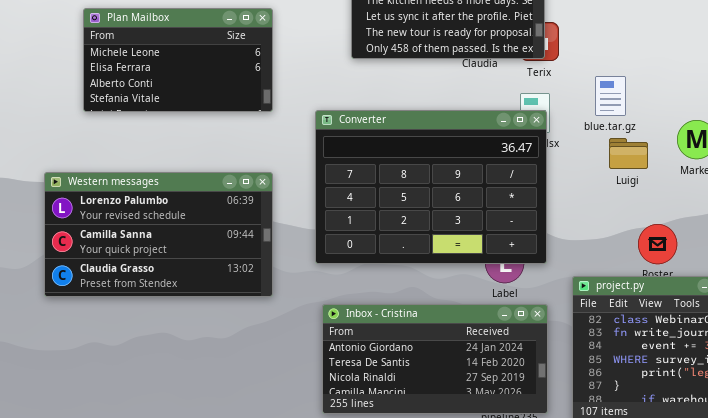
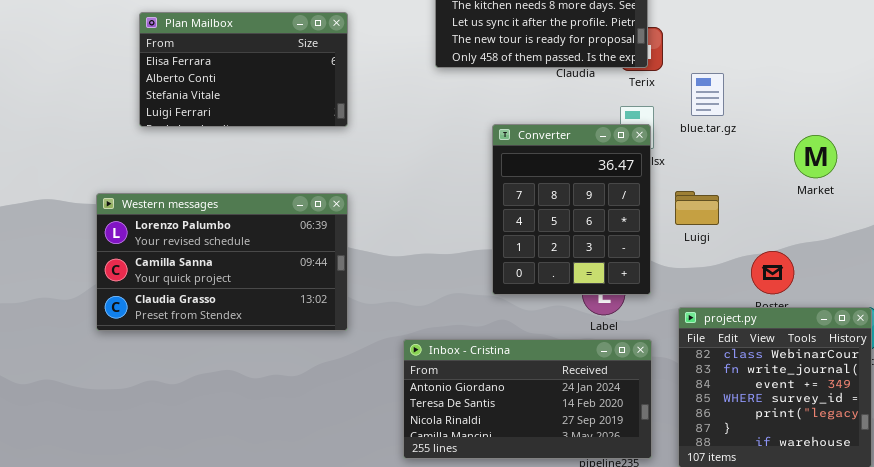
Plan Mailbox: [83,8,273,112] -> [139,12,348,127], scrolled down 1 row
blue.tar.gz: [595,76,626,116] -> [691,73,724,116], moved
Converter: [315,110,547,264] -> [492,124,651,295], resized
Luigi: [609,138,648,169] -> [675,191,719,225], moved

